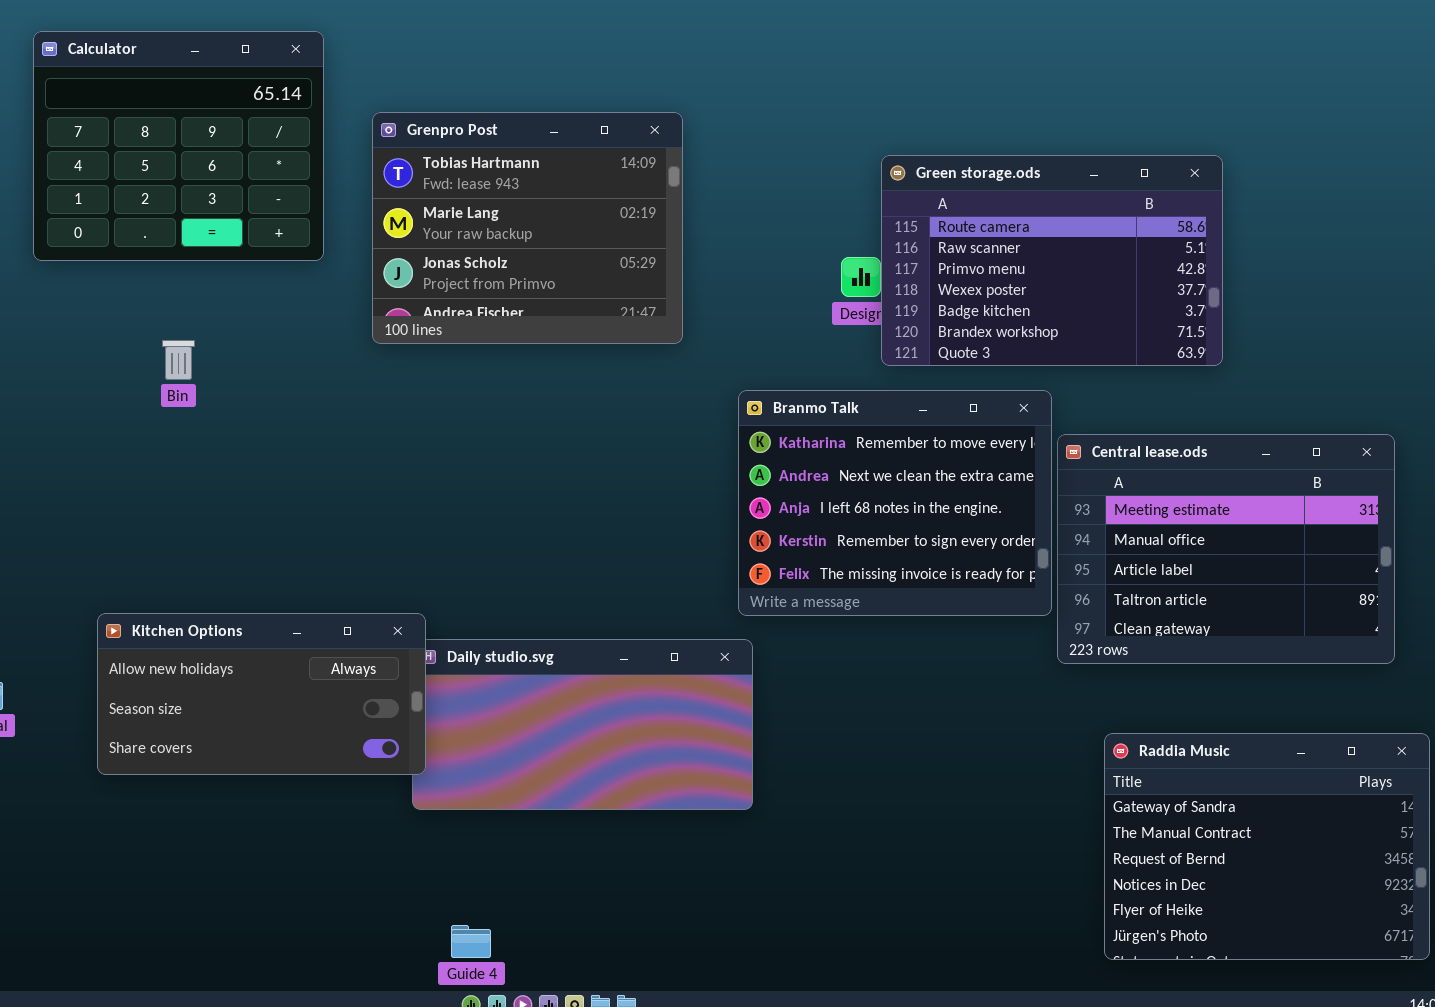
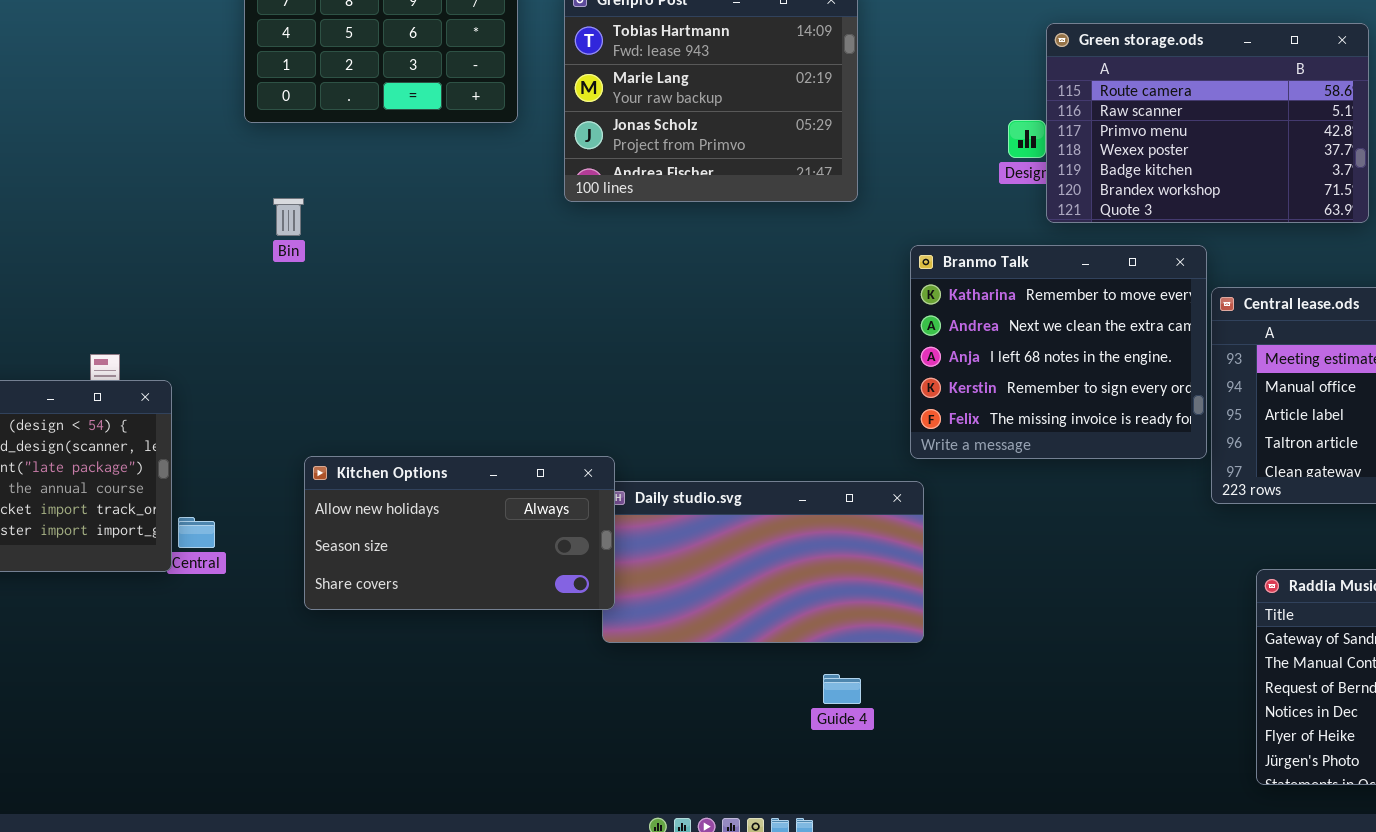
Bin: [162,340,195,380] -> [273,198,304,236], moved
Guide 4: [451,925,491,958] -> [823,674,861,704], moved

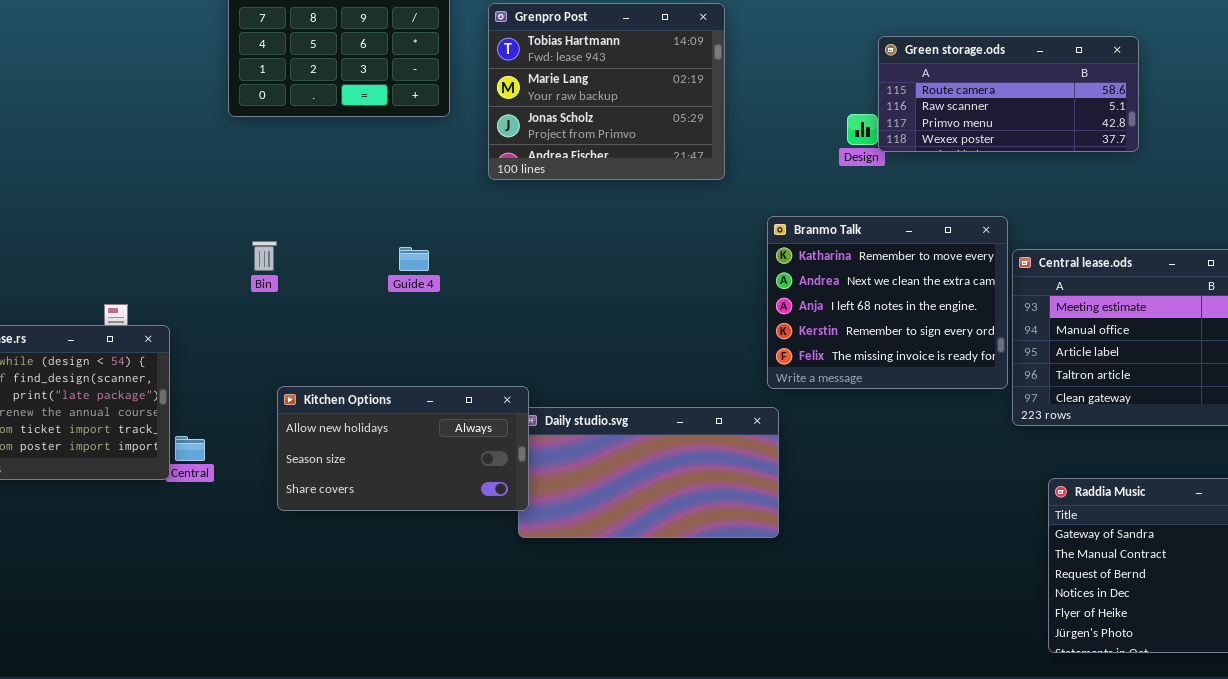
Green storage.ods: [1046,23,1369,223] -> [878,36,1139,152], resized
Bin: [273,198,304,236] -> [252,241,277,271], moved
Guide 4: [823,674,861,704] -> [399,247,429,271], moved

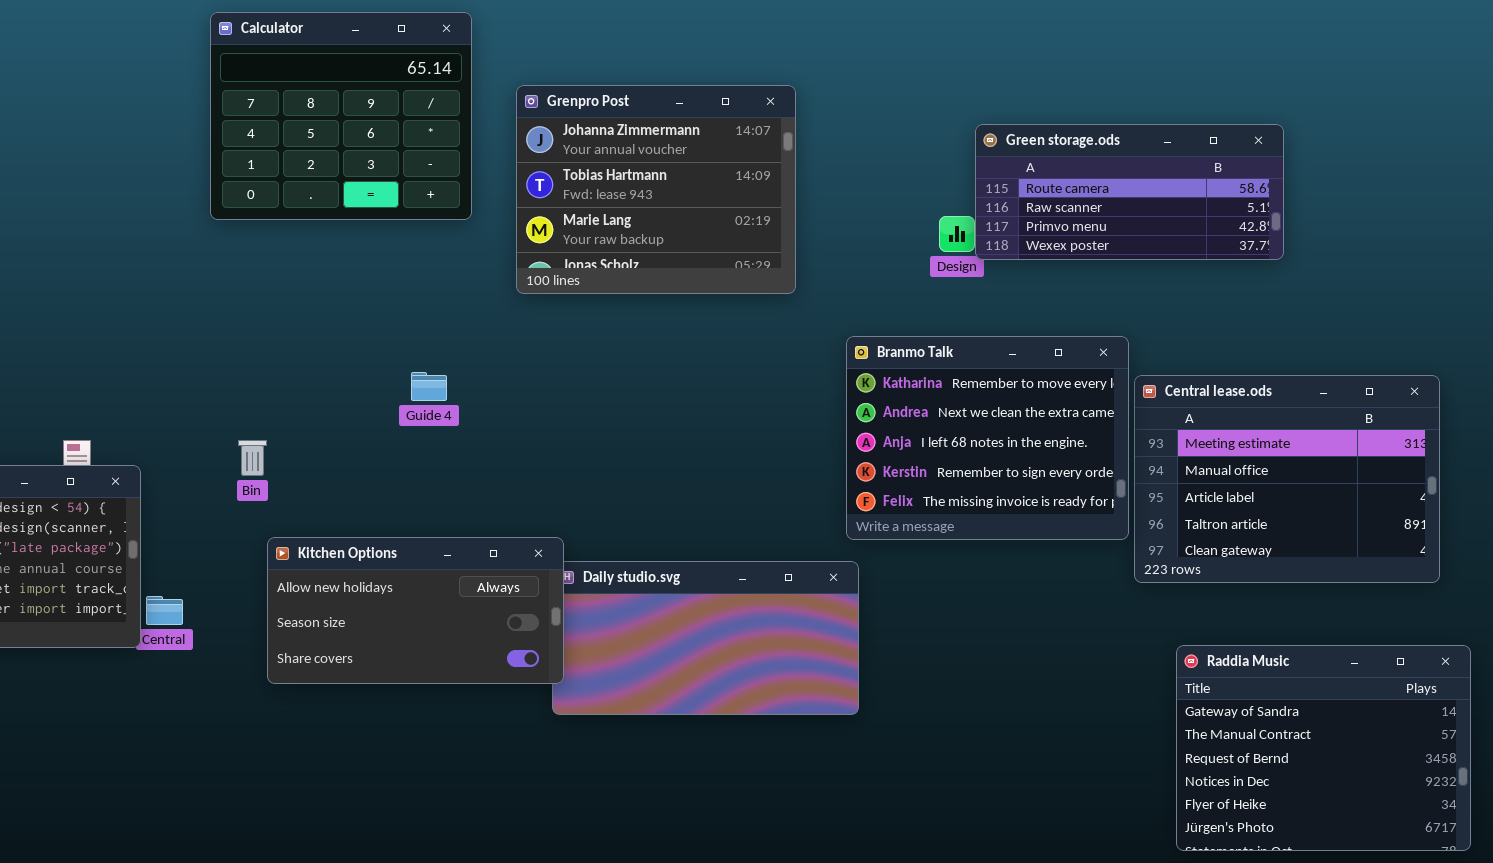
Grenpro Post: [488,3,725,180] -> [516,85,796,294], scrolled up 1 row
Bin: [252,241,277,271] -> [238,440,267,476], moved

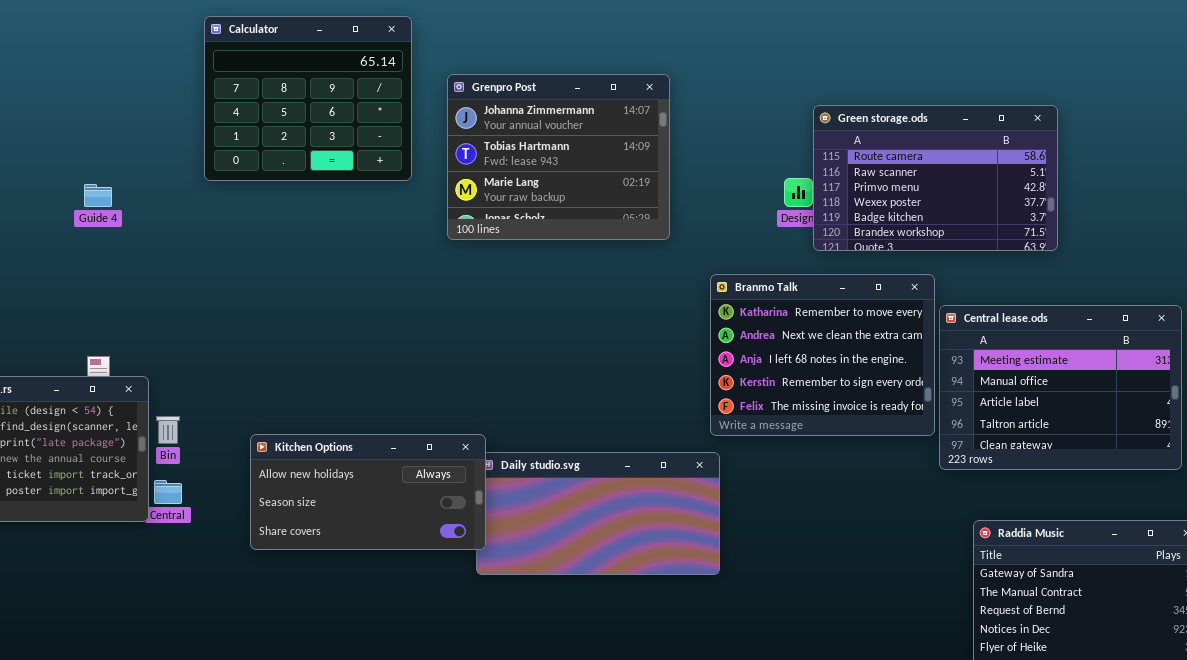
Green storage.ods: [975,124,1284,260] -> [813,105,1058,251], resized
Guide 4: [411,372,447,401] -> [84,184,112,207], moved
Bin: [238,440,267,476] -> [156,416,180,444], moved

